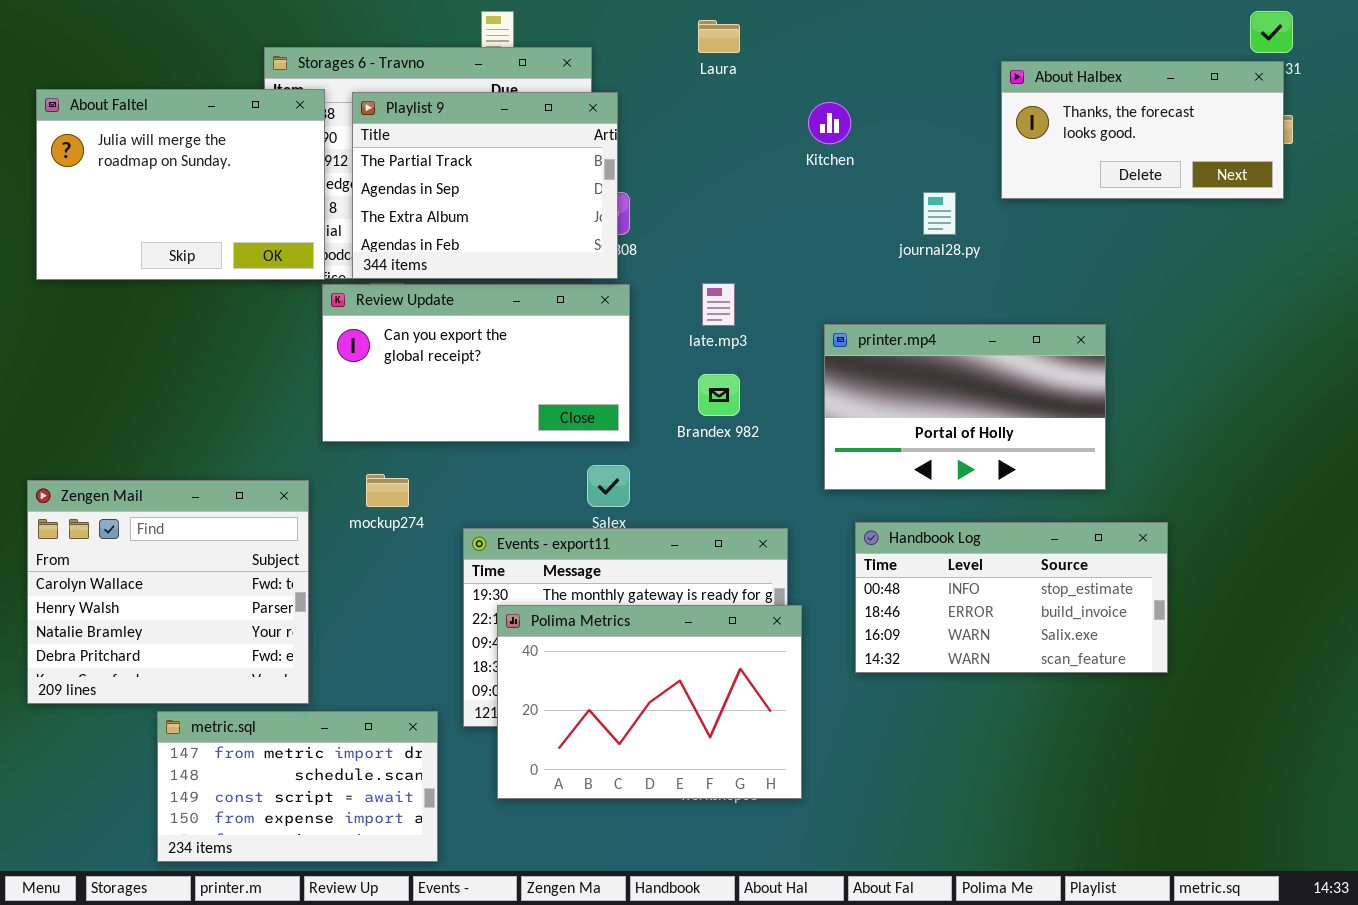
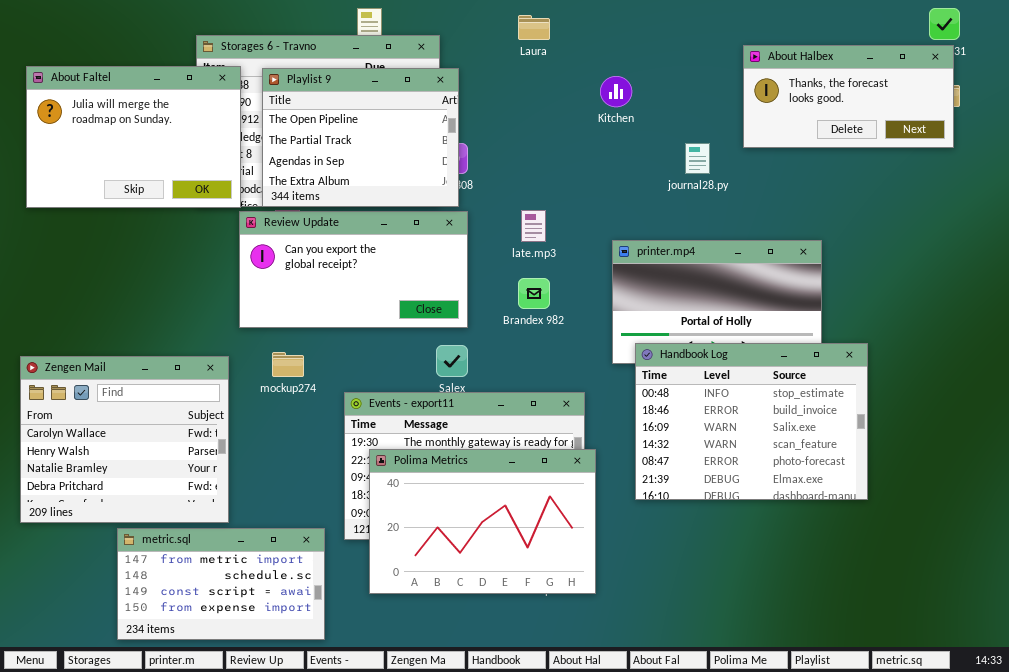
Playlist 9: [352,92,618,279] -> [262,68,459,207], scrolled up 1 row
Handbook Log: [855,522,1168,673] -> [635,343,868,500], resized

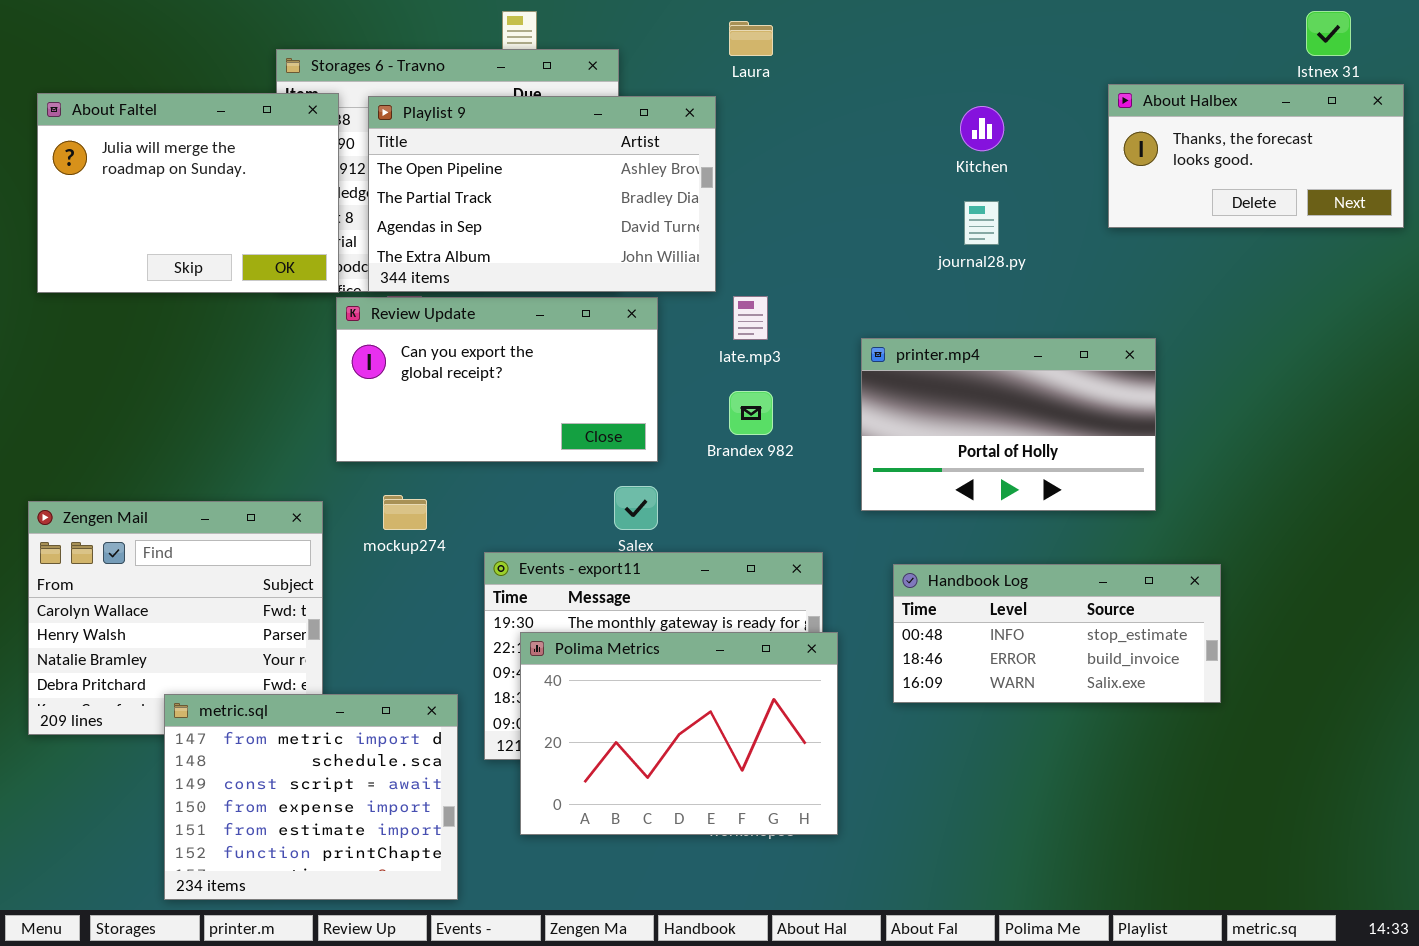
About Halbex: [743,45,954,148] -> [1108,84,1404,228], moved
Playlist 9: [262,68,459,207] -> [368,96,716,292], resized
Kitchen: [600,76,632,107] -> [960,106,1004,151], moved
Handbook Log: [635,343,868,500] -> [893,564,1221,703], resized
metric.sql: [117,528,325,640] -> [164,694,458,900], resized

